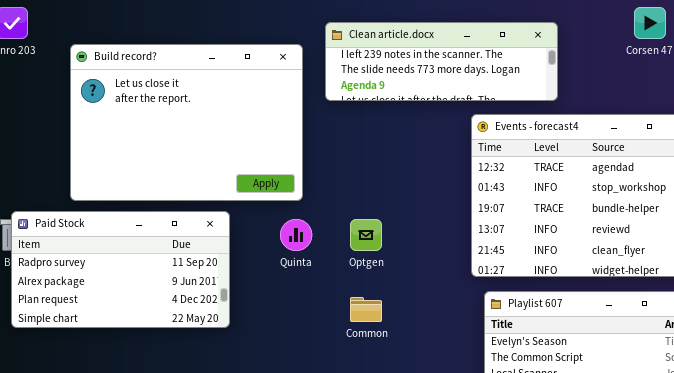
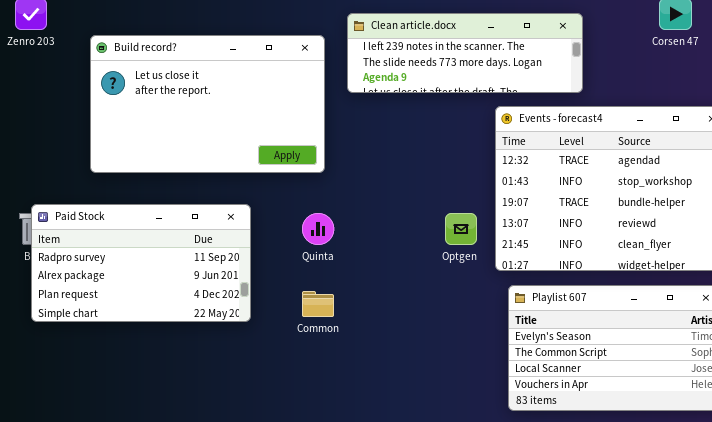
Build record?: [70,44,303,201] -> [90,35,325,173], resized
Optgen: [350,219,382,251] -> [445,213,477,245], moved
Common: [350,297,382,322] -> [302,291,334,317], moved

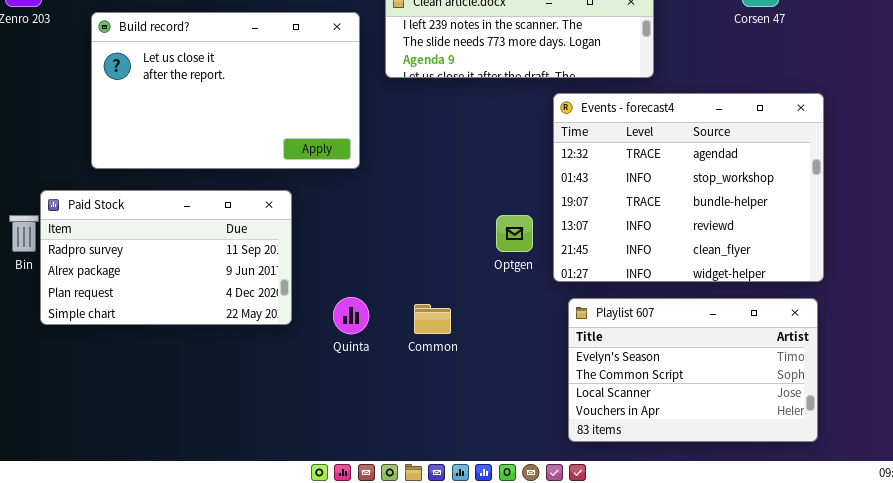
Paid Stock: [31,204,251,322] -> [40,190,292,325], moved
Quinta: [302,213,334,245] -> [333,297,369,334], moved
Common: [302,291,334,317] -> [414,304,451,334], moved

